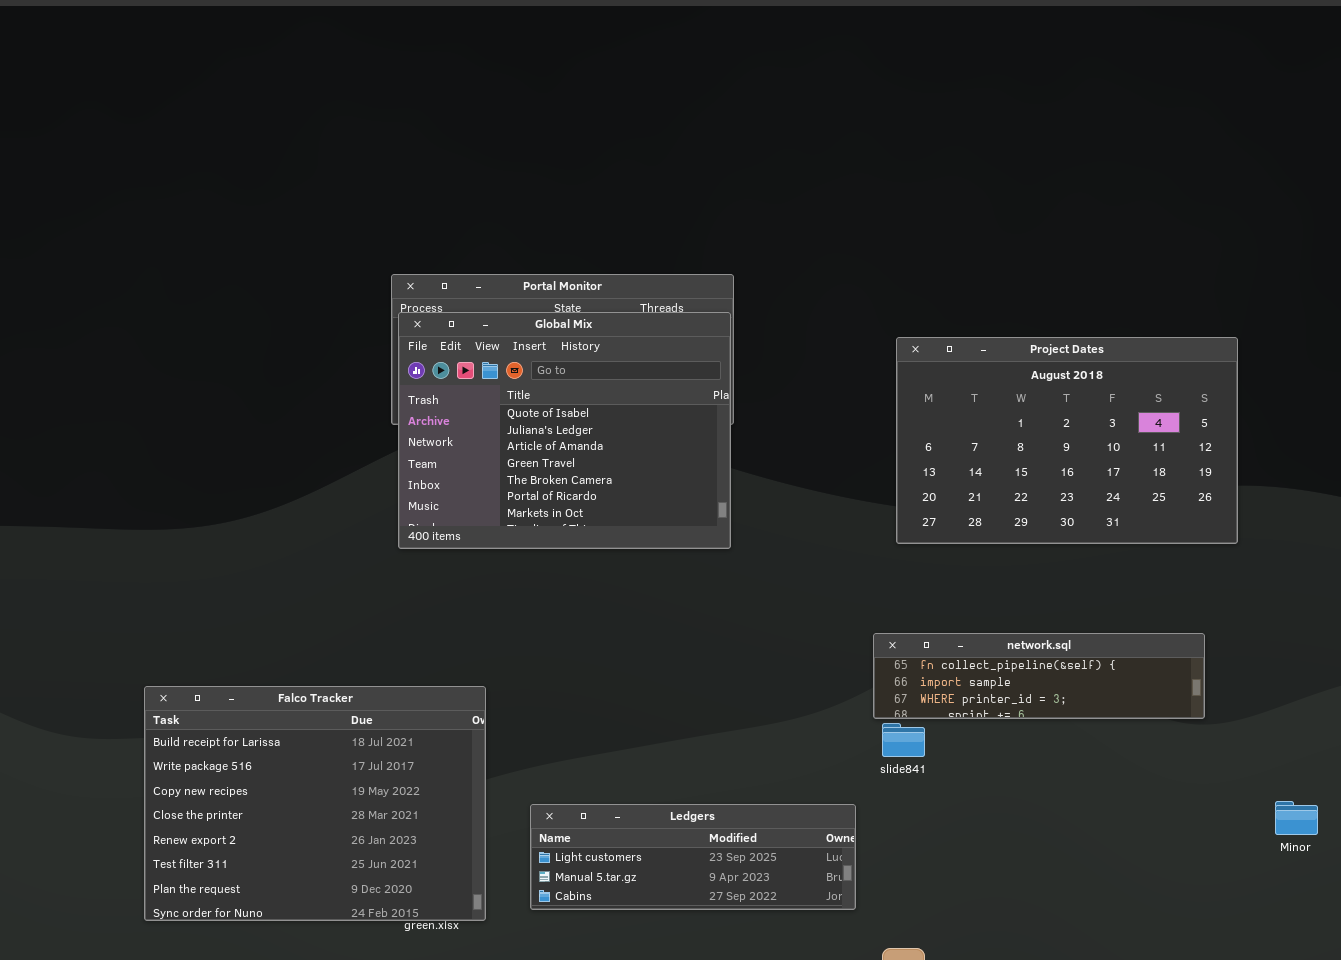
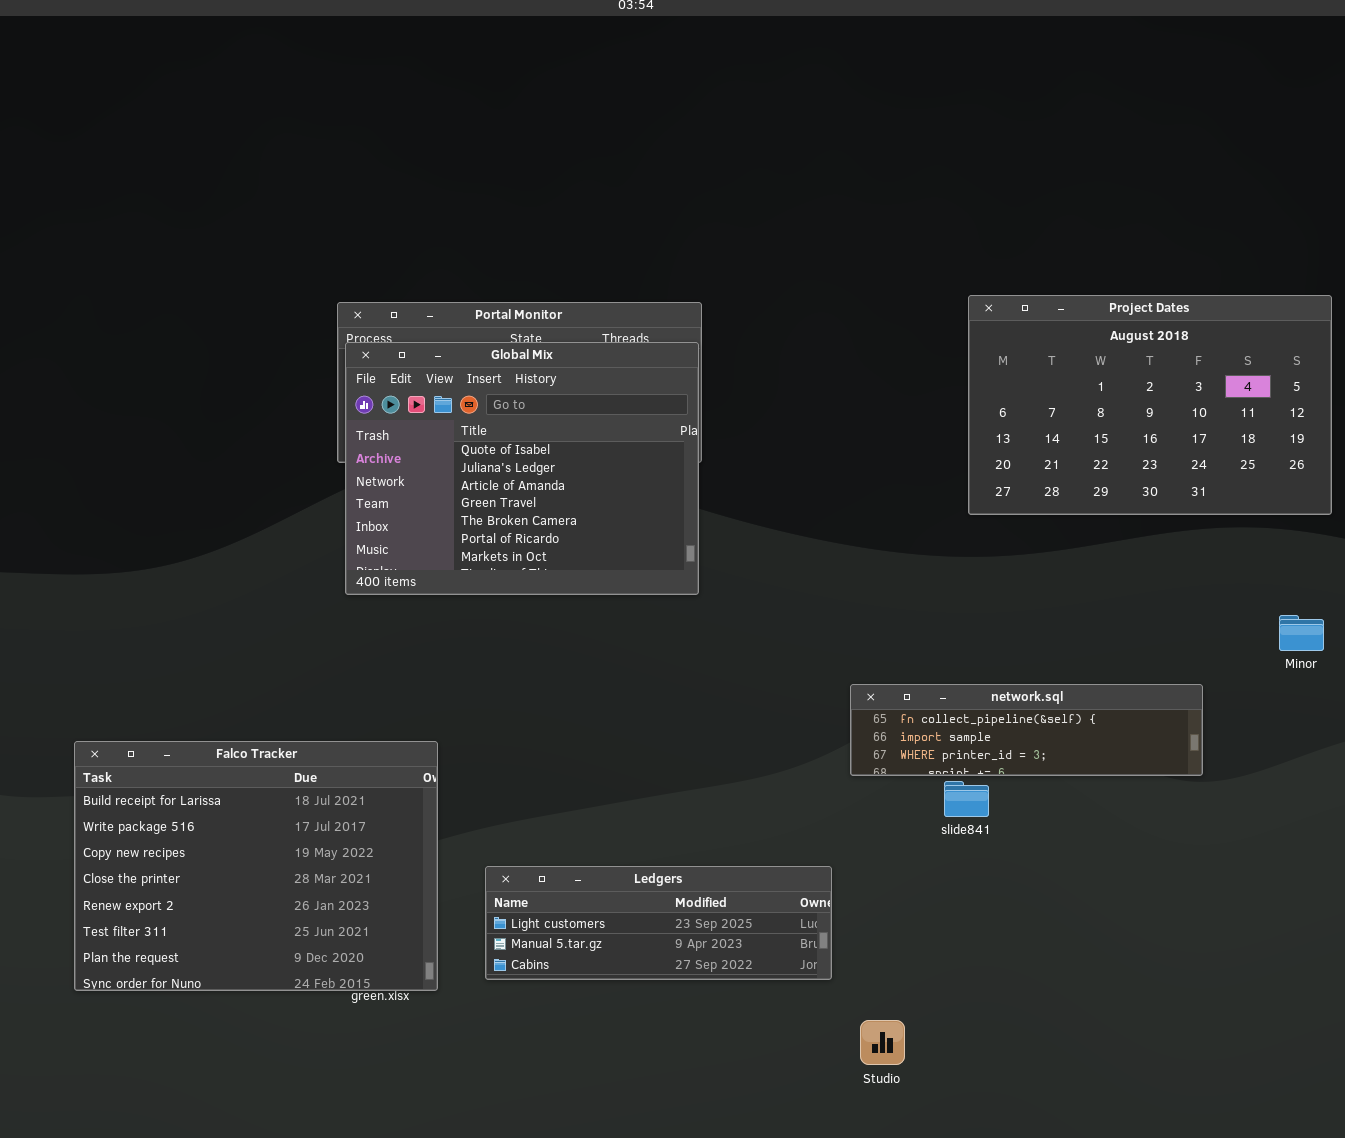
Project Dates: [896,337,1238,544] -> [968,295,1332,515], moved
slide841: [882,723,925,757] -> [944,781,989,817], moved
Minor: [1275,801,1318,835] -> [1279,615,1324,651], moved

